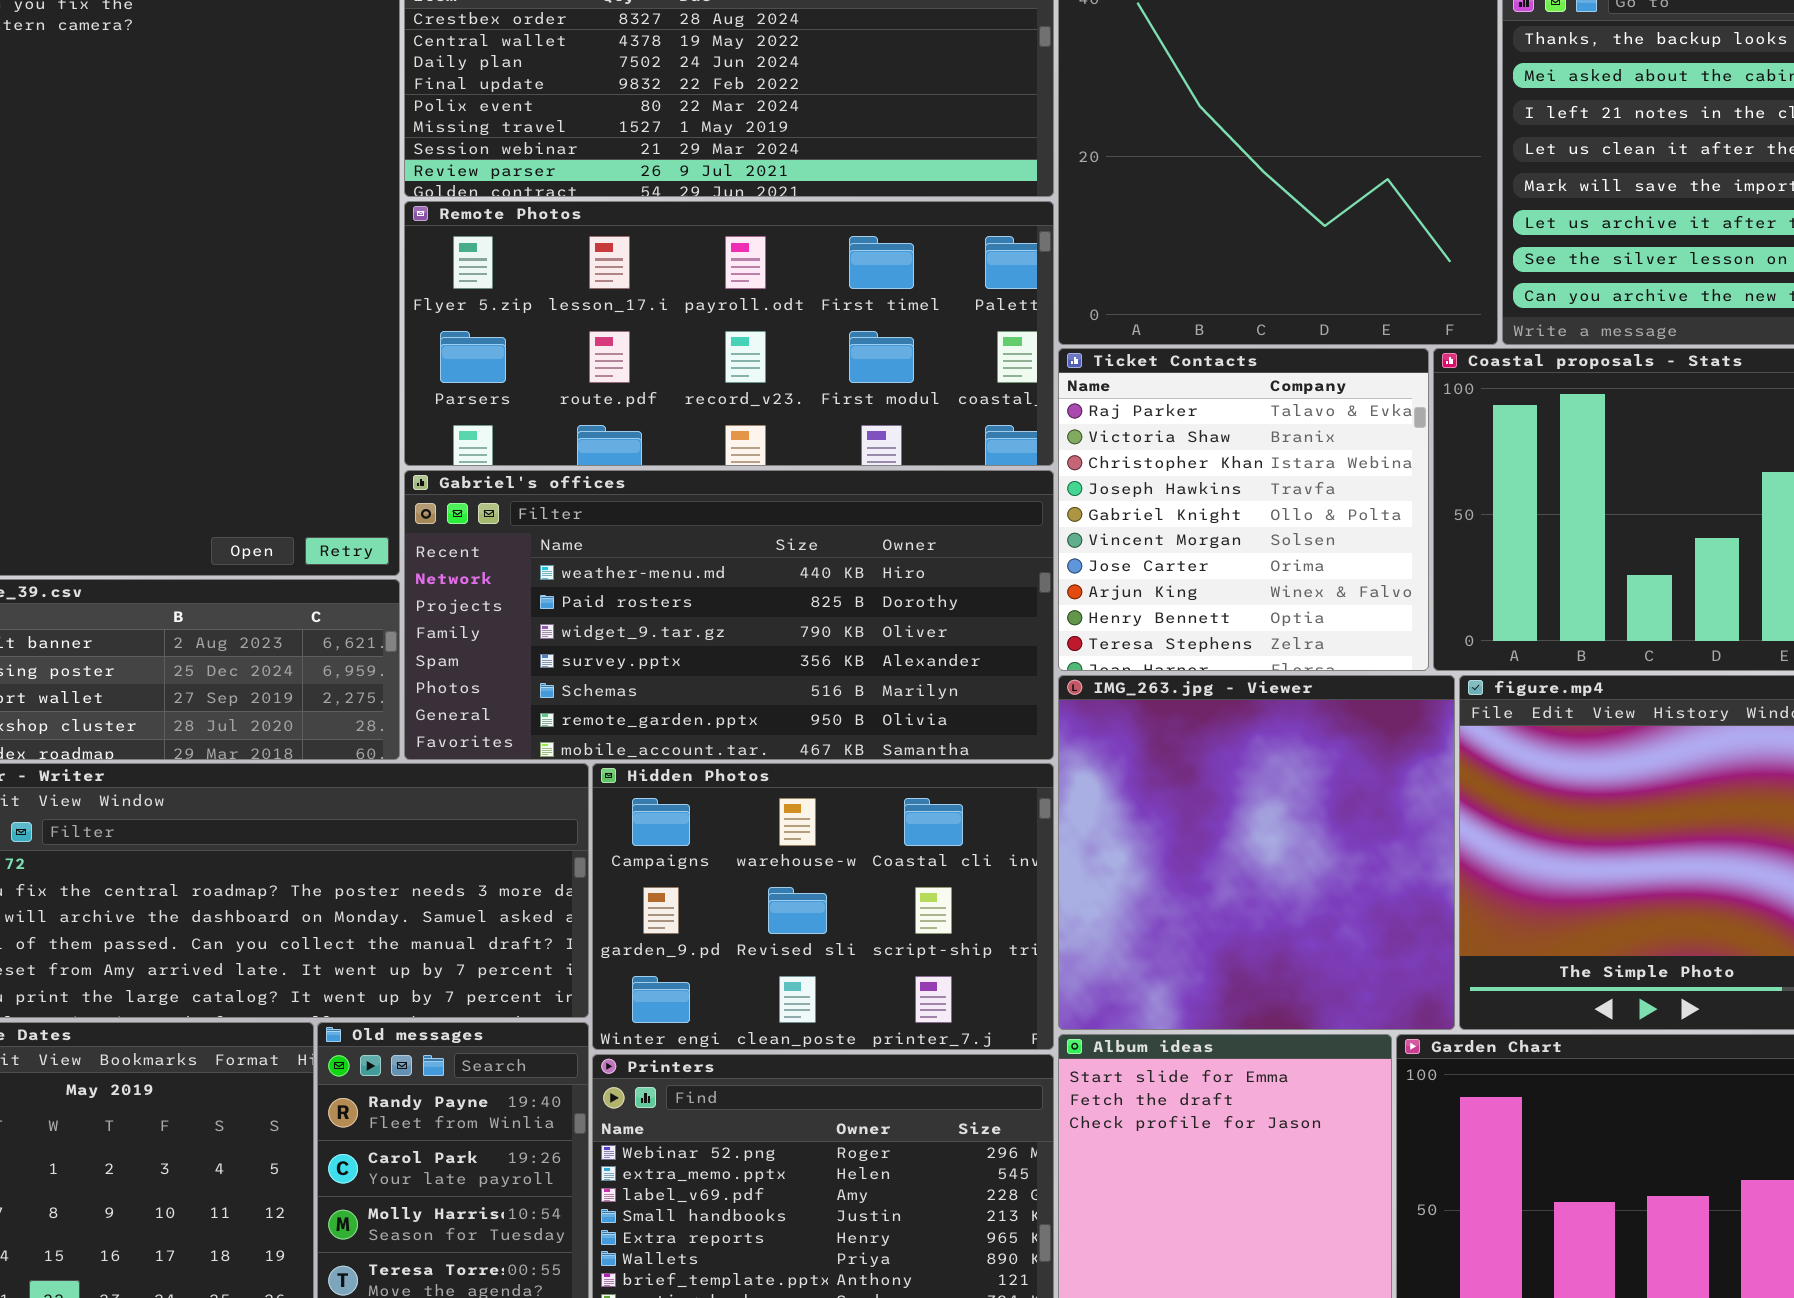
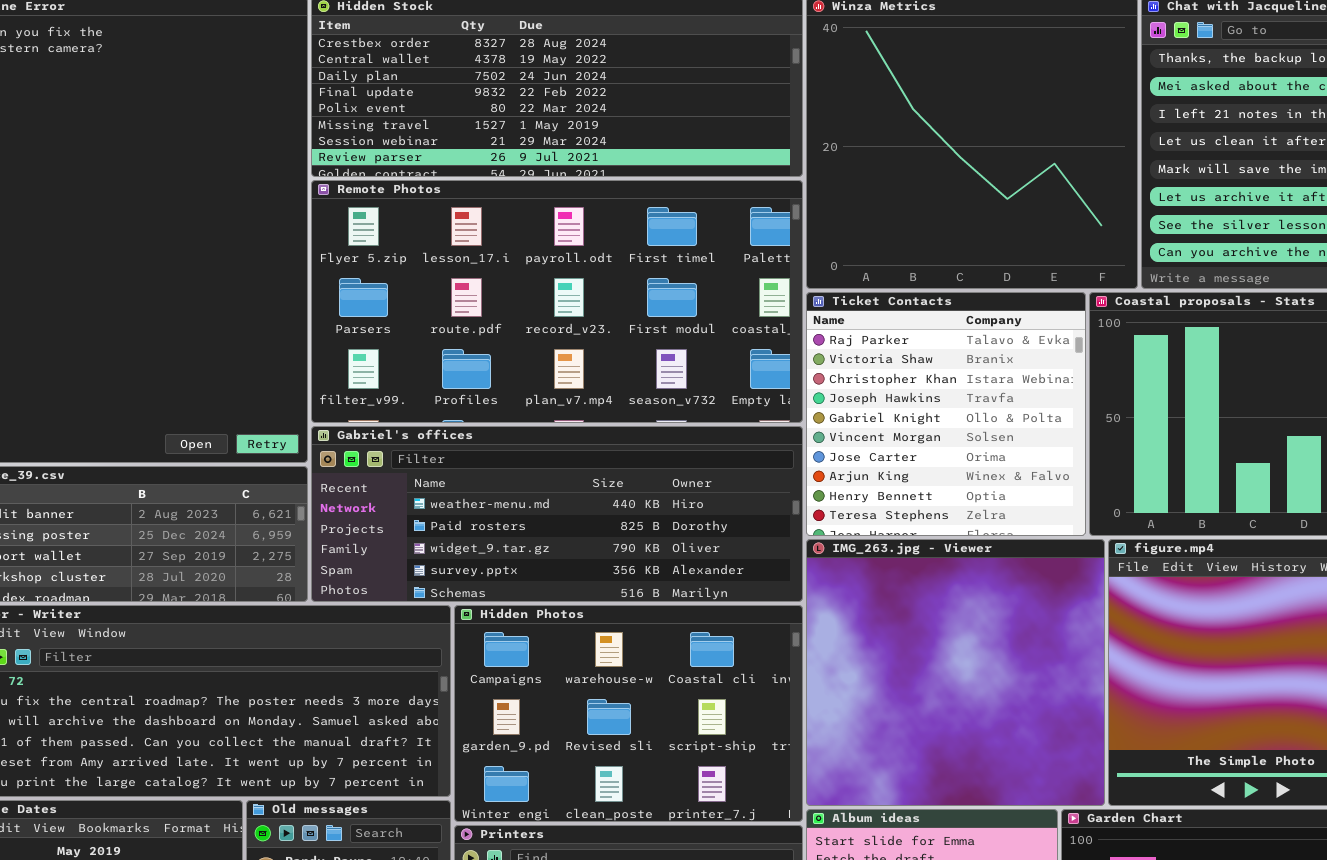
Remote Photos: [404,201,1054,466] -> [311,180,803,423], resized
Gabriel's offices: [404,470,1054,760] -> [311,426,803,602], resized

